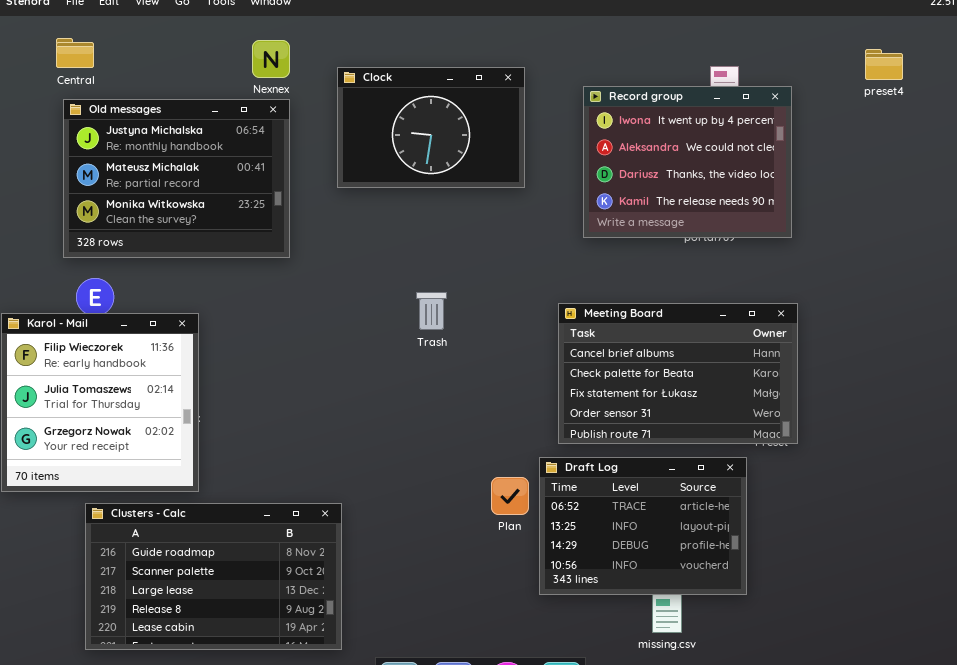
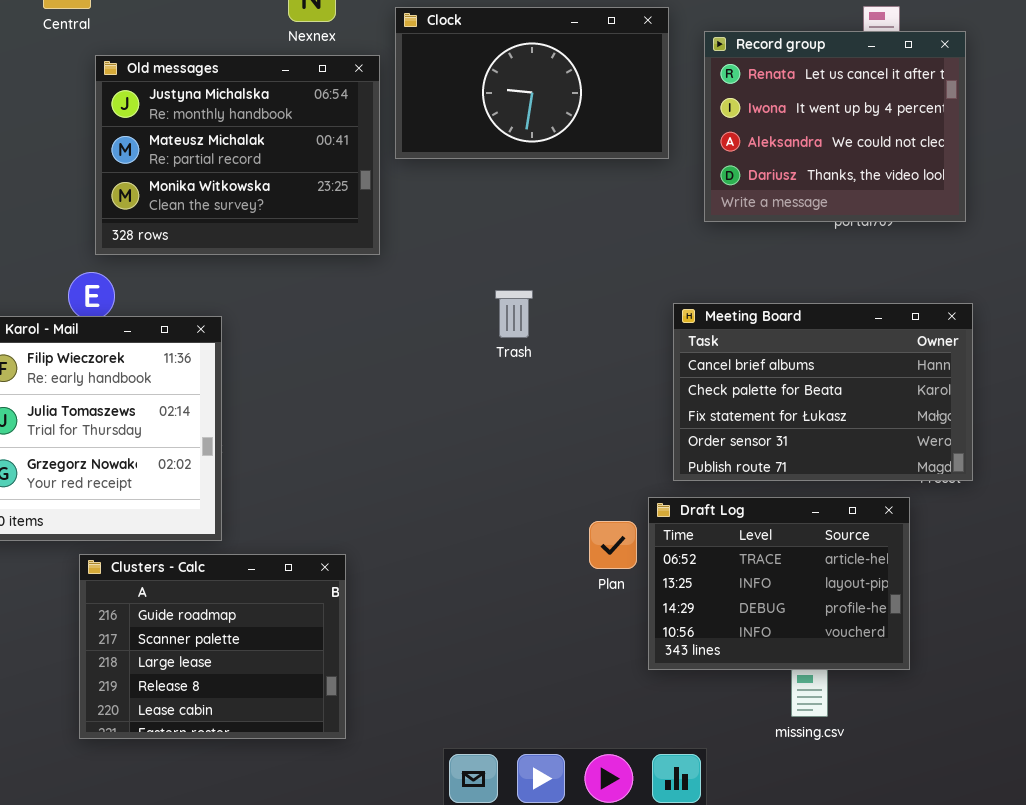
Clock: [337,67,525,188] -> [395,7,669,159], resized
Record group: [583,86,792,238] -> [704,31,966,222], scrolled up 1 row
Old messages: [63,99,290,258] -> [95,55,380,255], moved
Clusters - Calc: [85,503,342,650] -> [79,554,346,739], resized

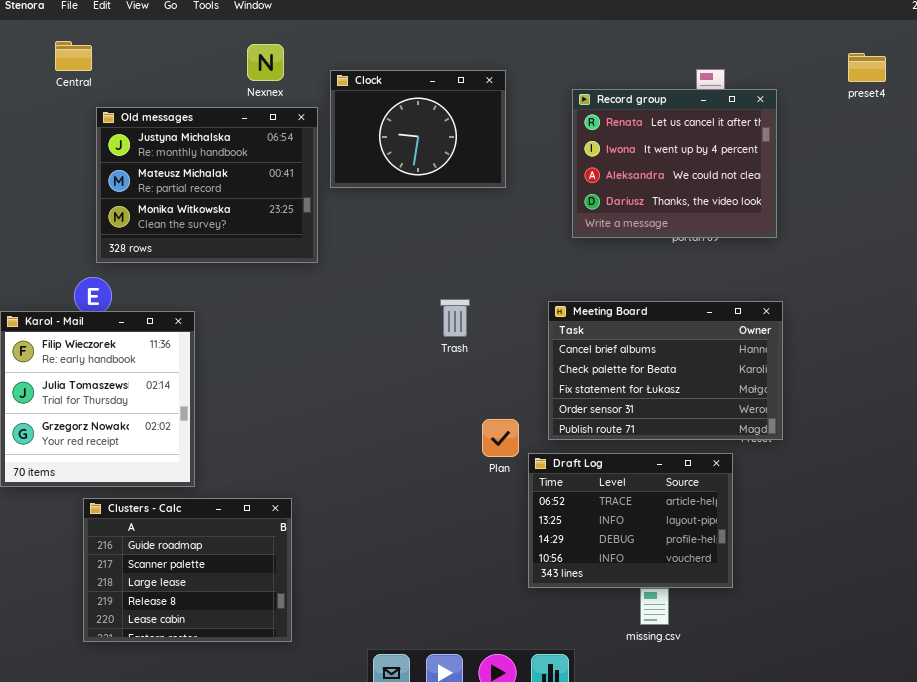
Clock: [395,7,669,159] -> [330,70,506,188], resized
Trash: [495,290,533,338] -> [440,299,470,337], moved
Plan: [589,521,637,569] -> [482,419,519,457], moved

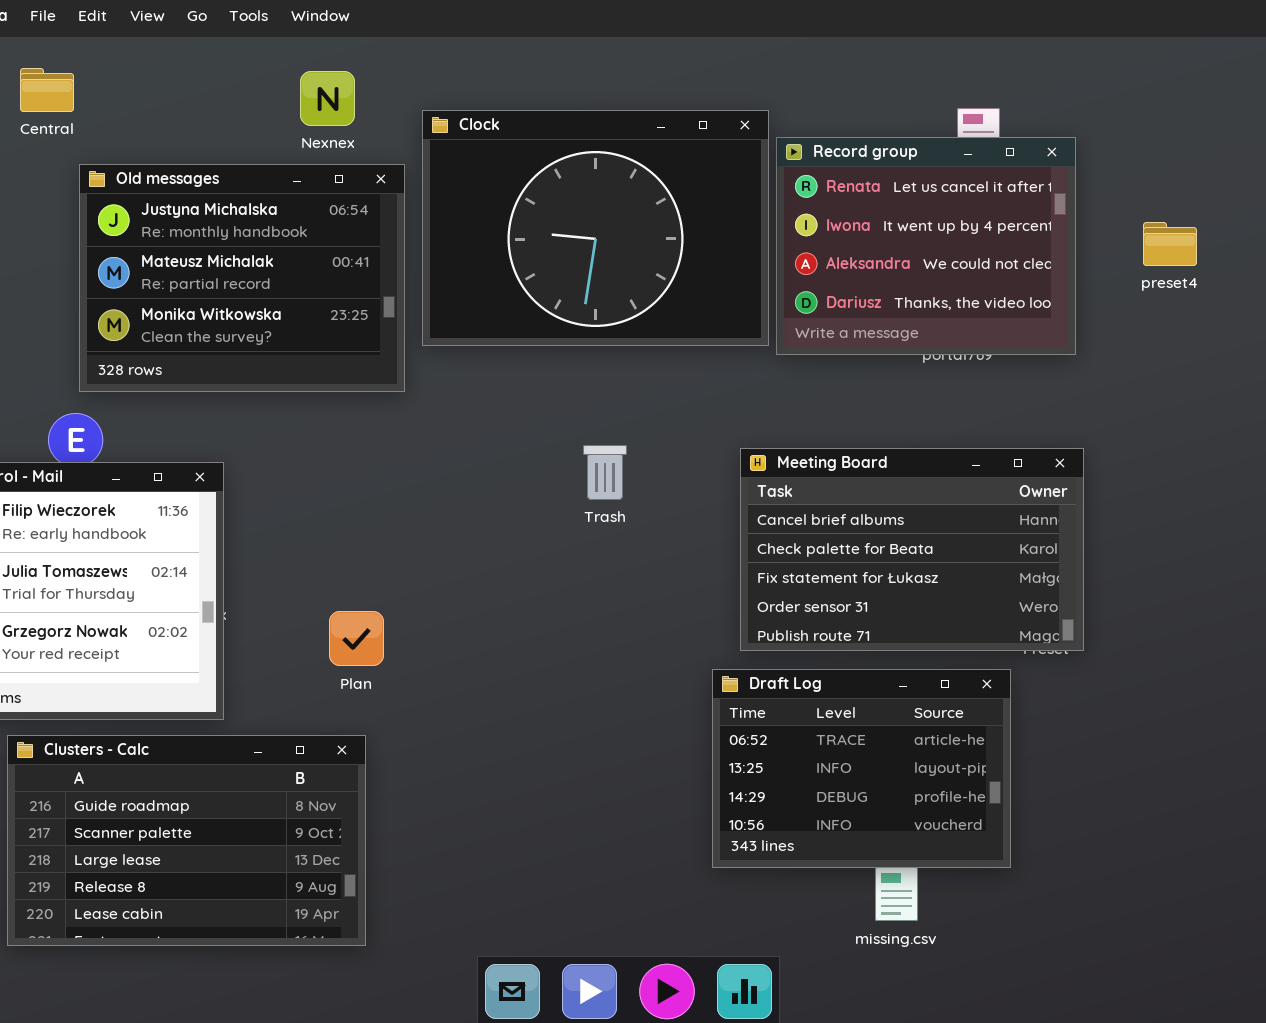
preset4: [848,53,886,82] -> [1143,222,1197,266], moved
Clock: [330,70,506,188] -> [422,110,769,346], resized
Plan: [482,419,519,457] -> [329,611,384,666], moved
Clusters - Calc: [83,498,292,642] -> [7,735,366,946], resized

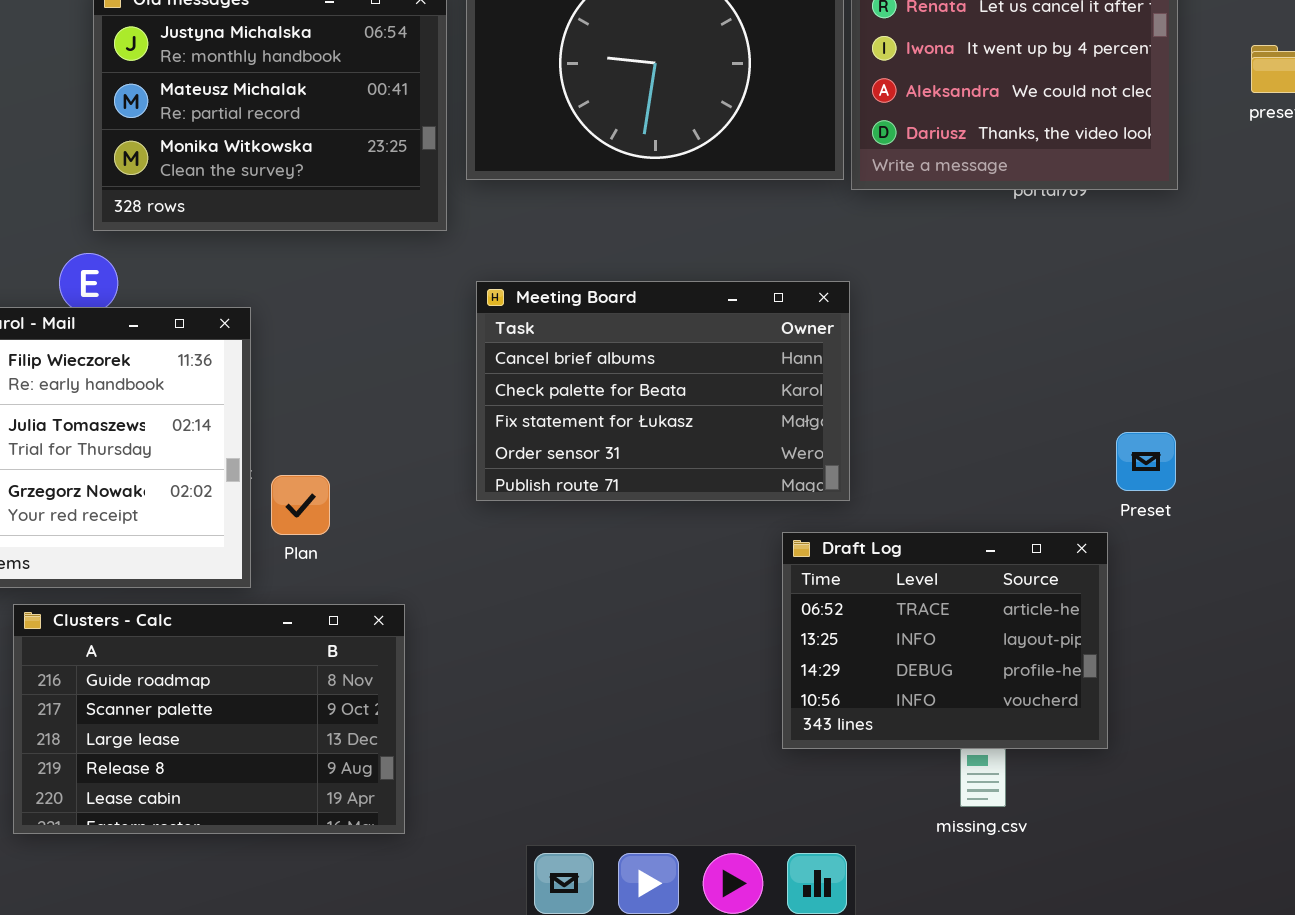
Meeting Board: [740,448,1084,651] -> [476,281,850,501], moved
Plan: [329,611,384,666] -> [271,475,330,535], moved

